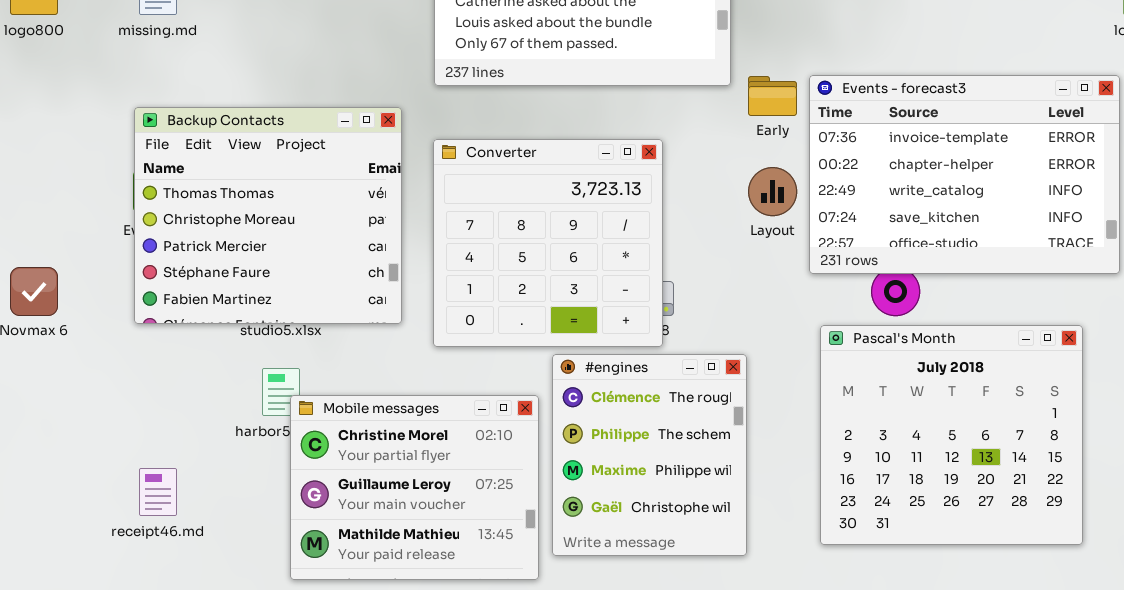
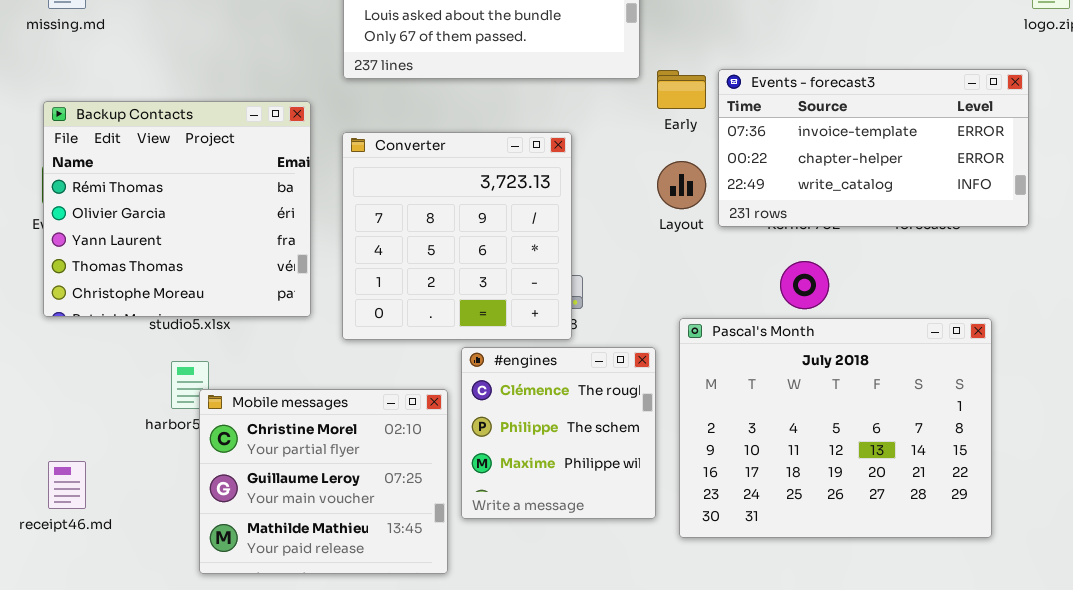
Events - forecast3: [809,75,1120,274] -> [718,69,1029,227], resized
Backup Contacts: [134,107,402,324] -> [43,101,311,317], scrolled up 3 rows
Pascal's Month: [820,325,1083,545] -> [679,318,992,538], resized
#engines: [552,354,747,556] -> [461,347,656,519], resized

